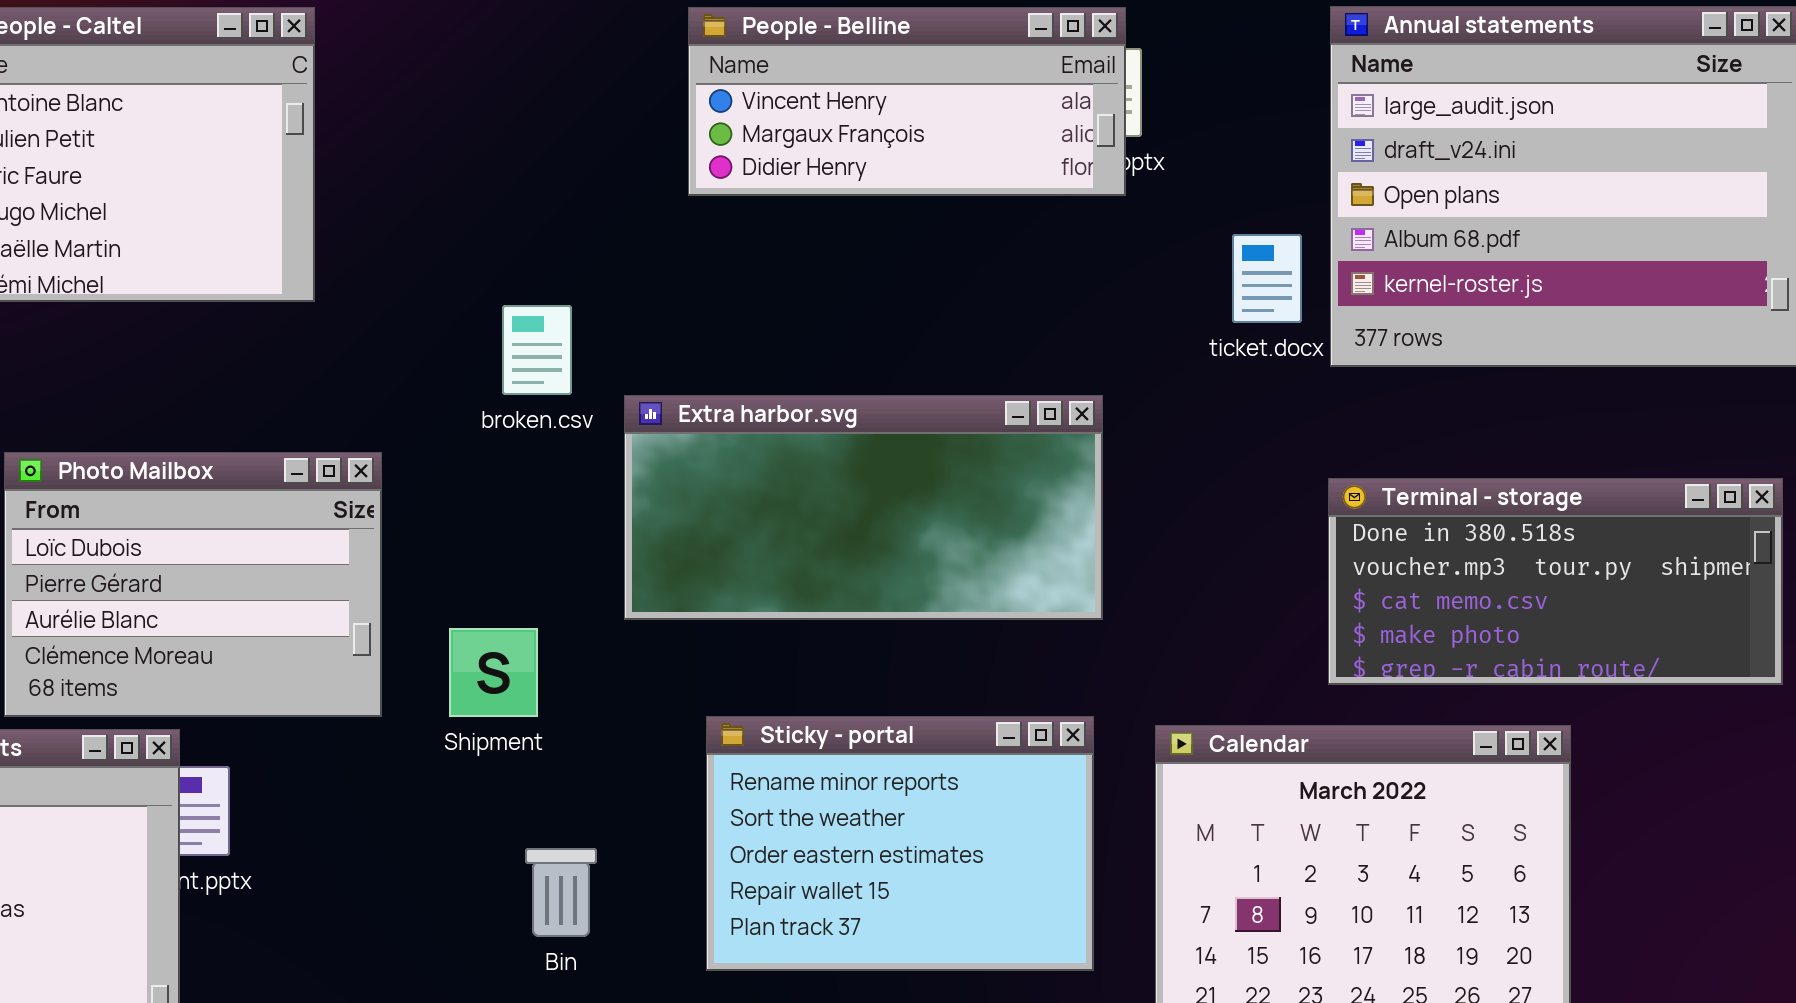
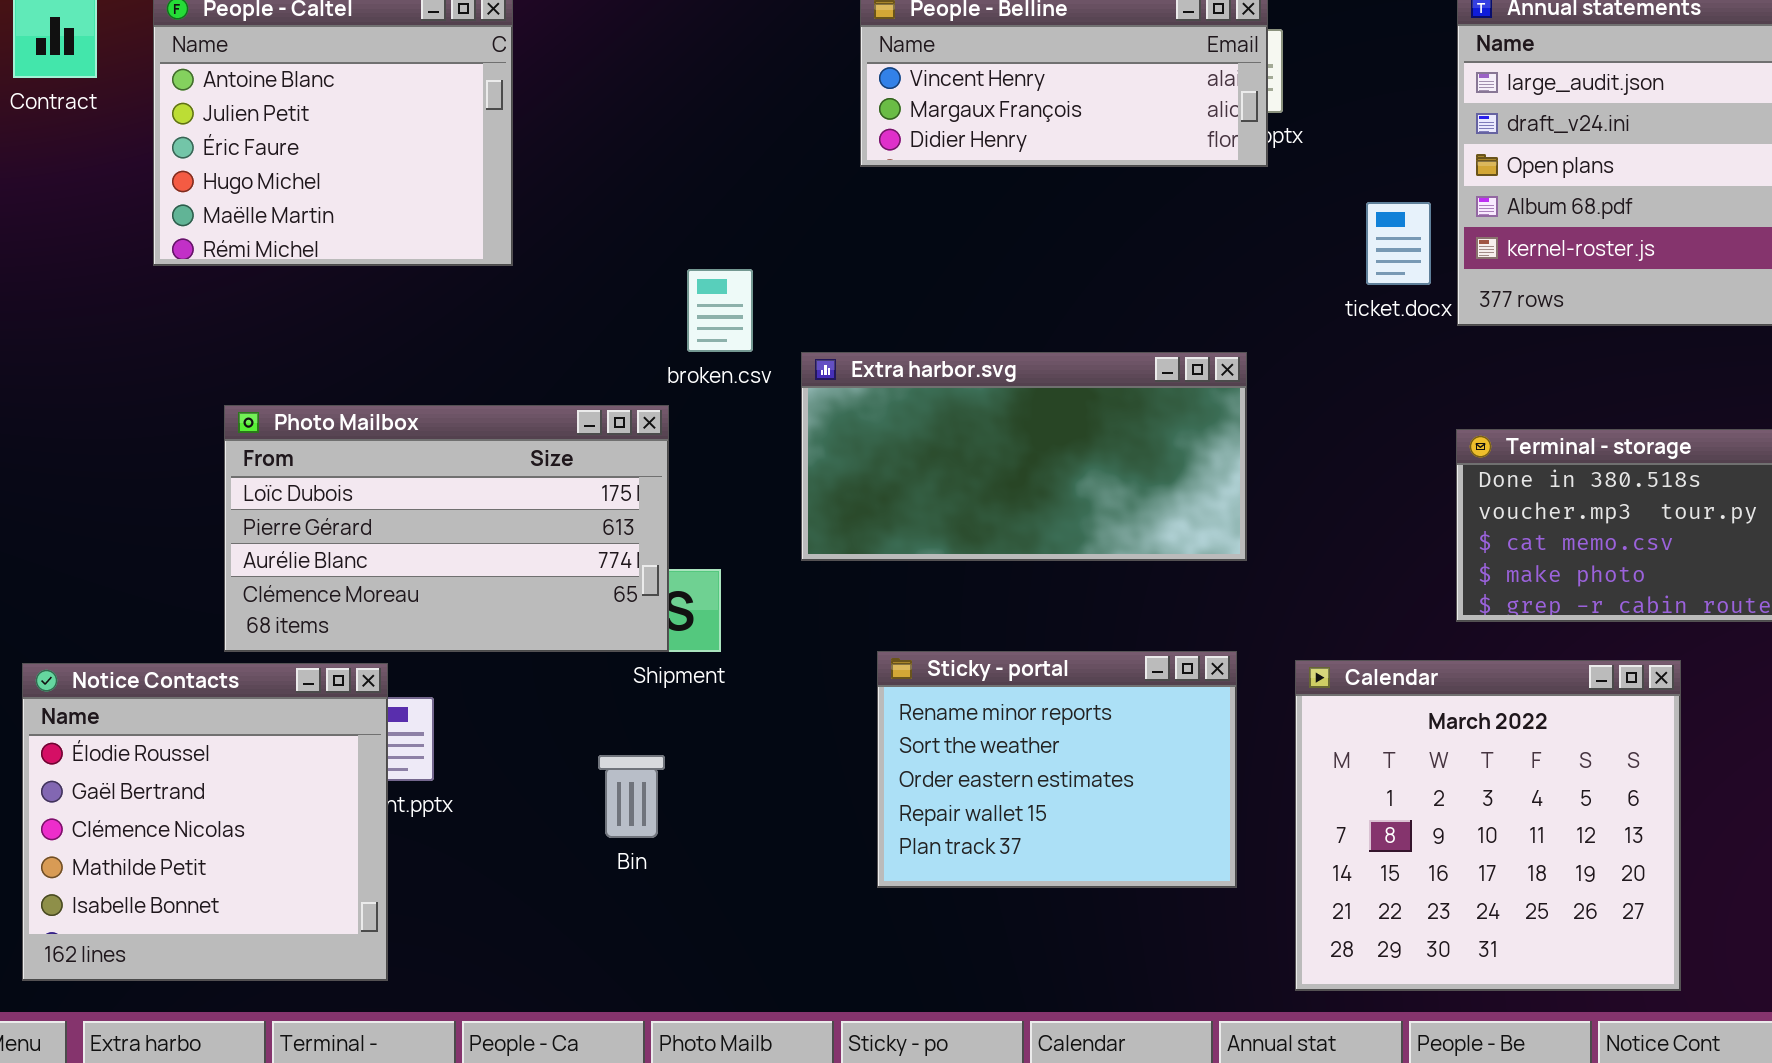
Photo Mailbox: [4,452,382,717] -> [224,405,669,652], resized
Bin: [525,848,597,937] -> [598,755,665,838], moved

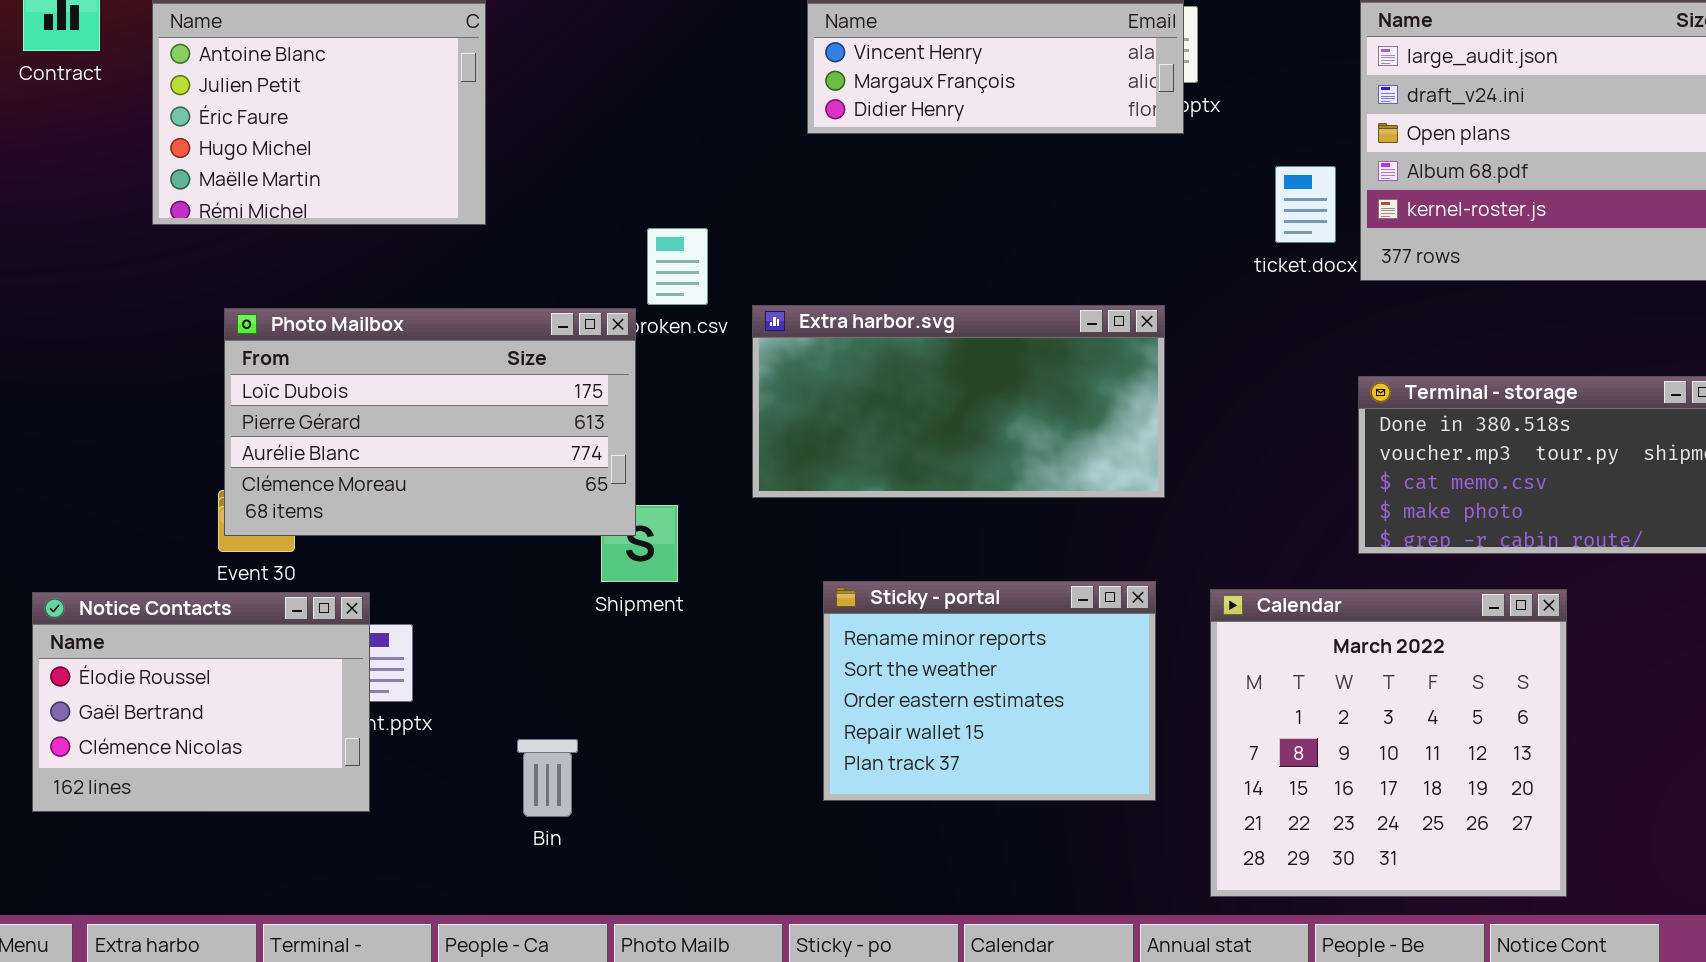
Photo Mailbox: [224,405,669,652] -> [224,308,636,536], moved
Notice Contacts: [22,663,388,981] -> [32,592,370,812], resized
Bin: [598,755,665,838] -> [517,739,578,817], moved

